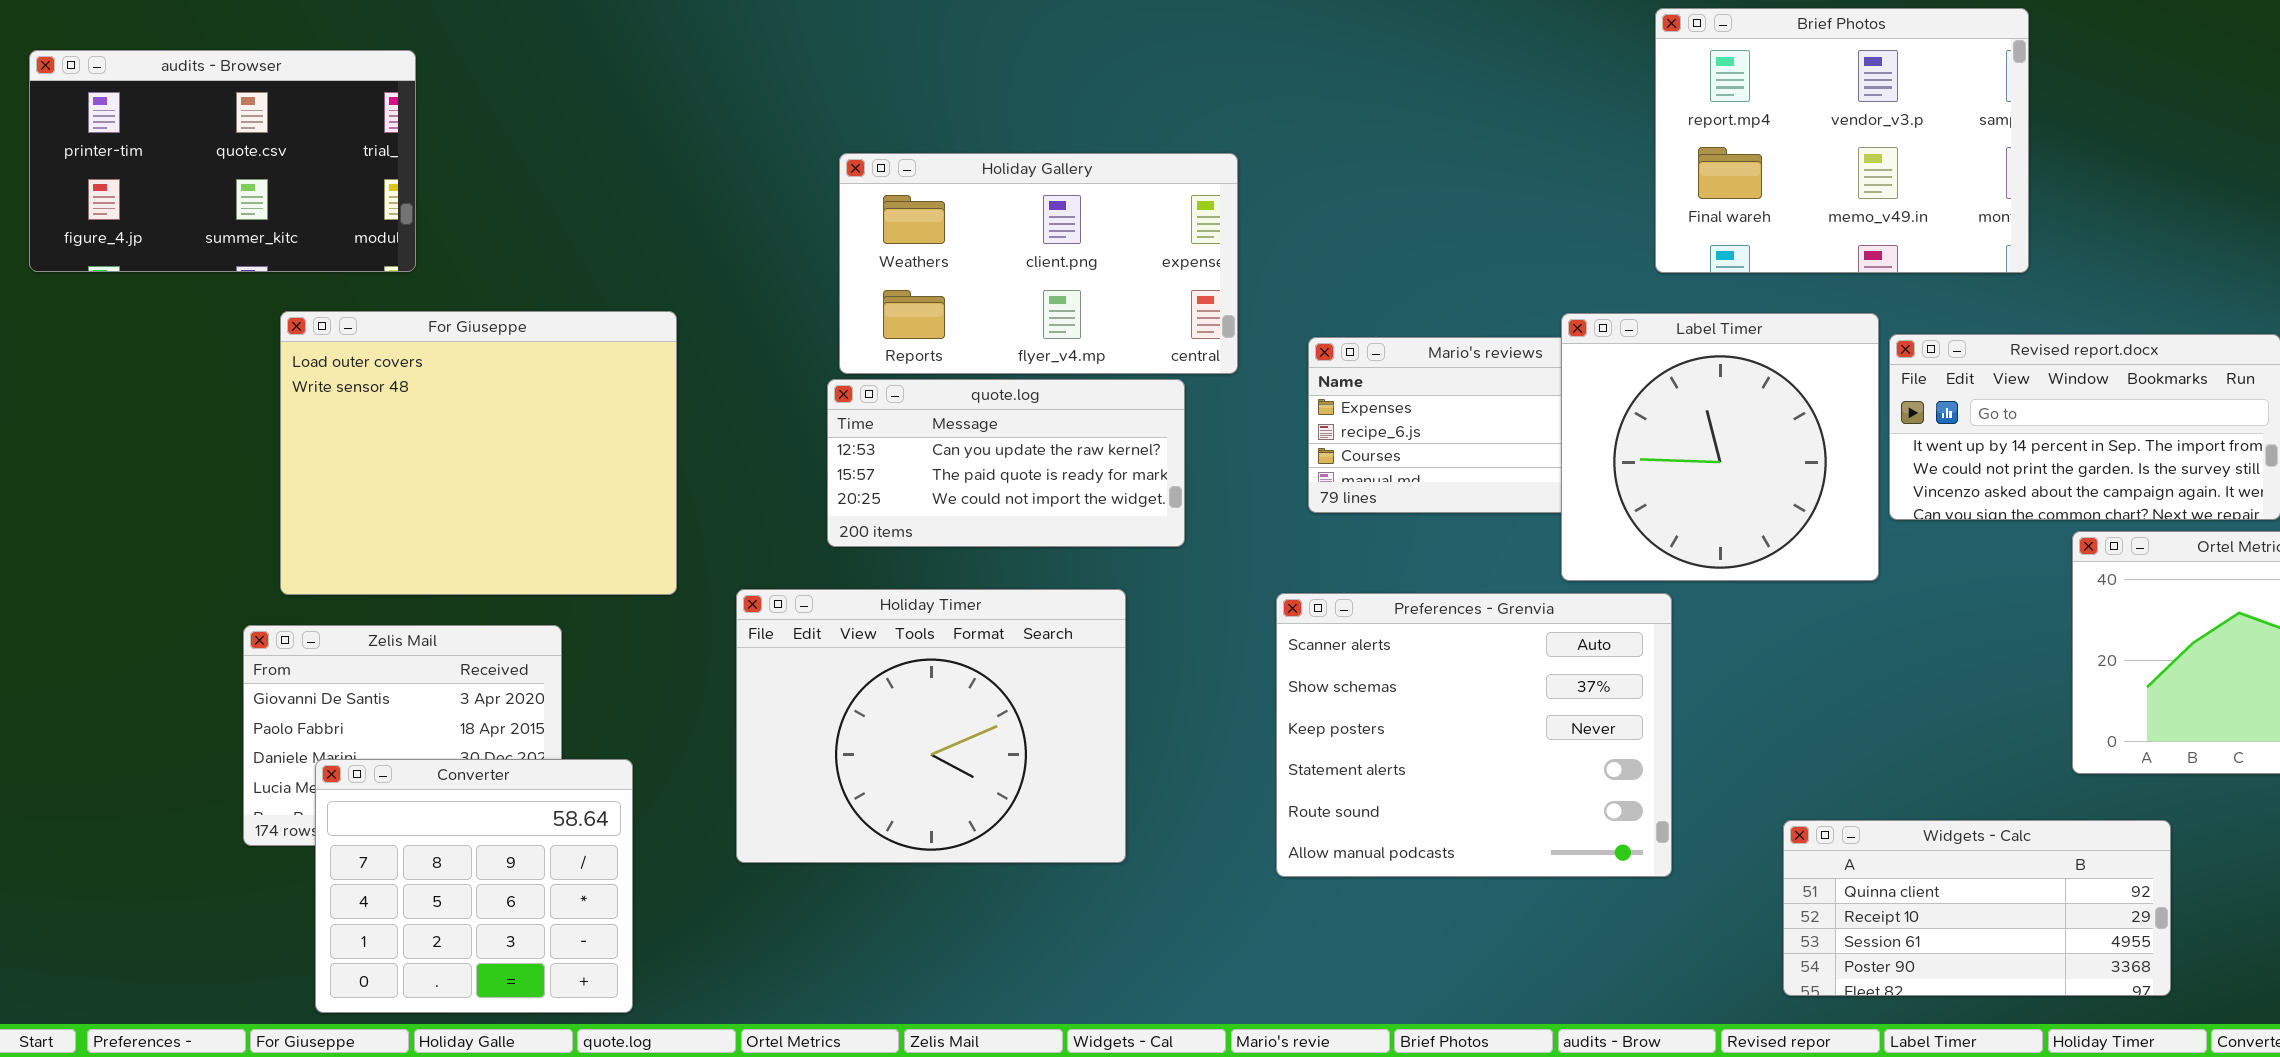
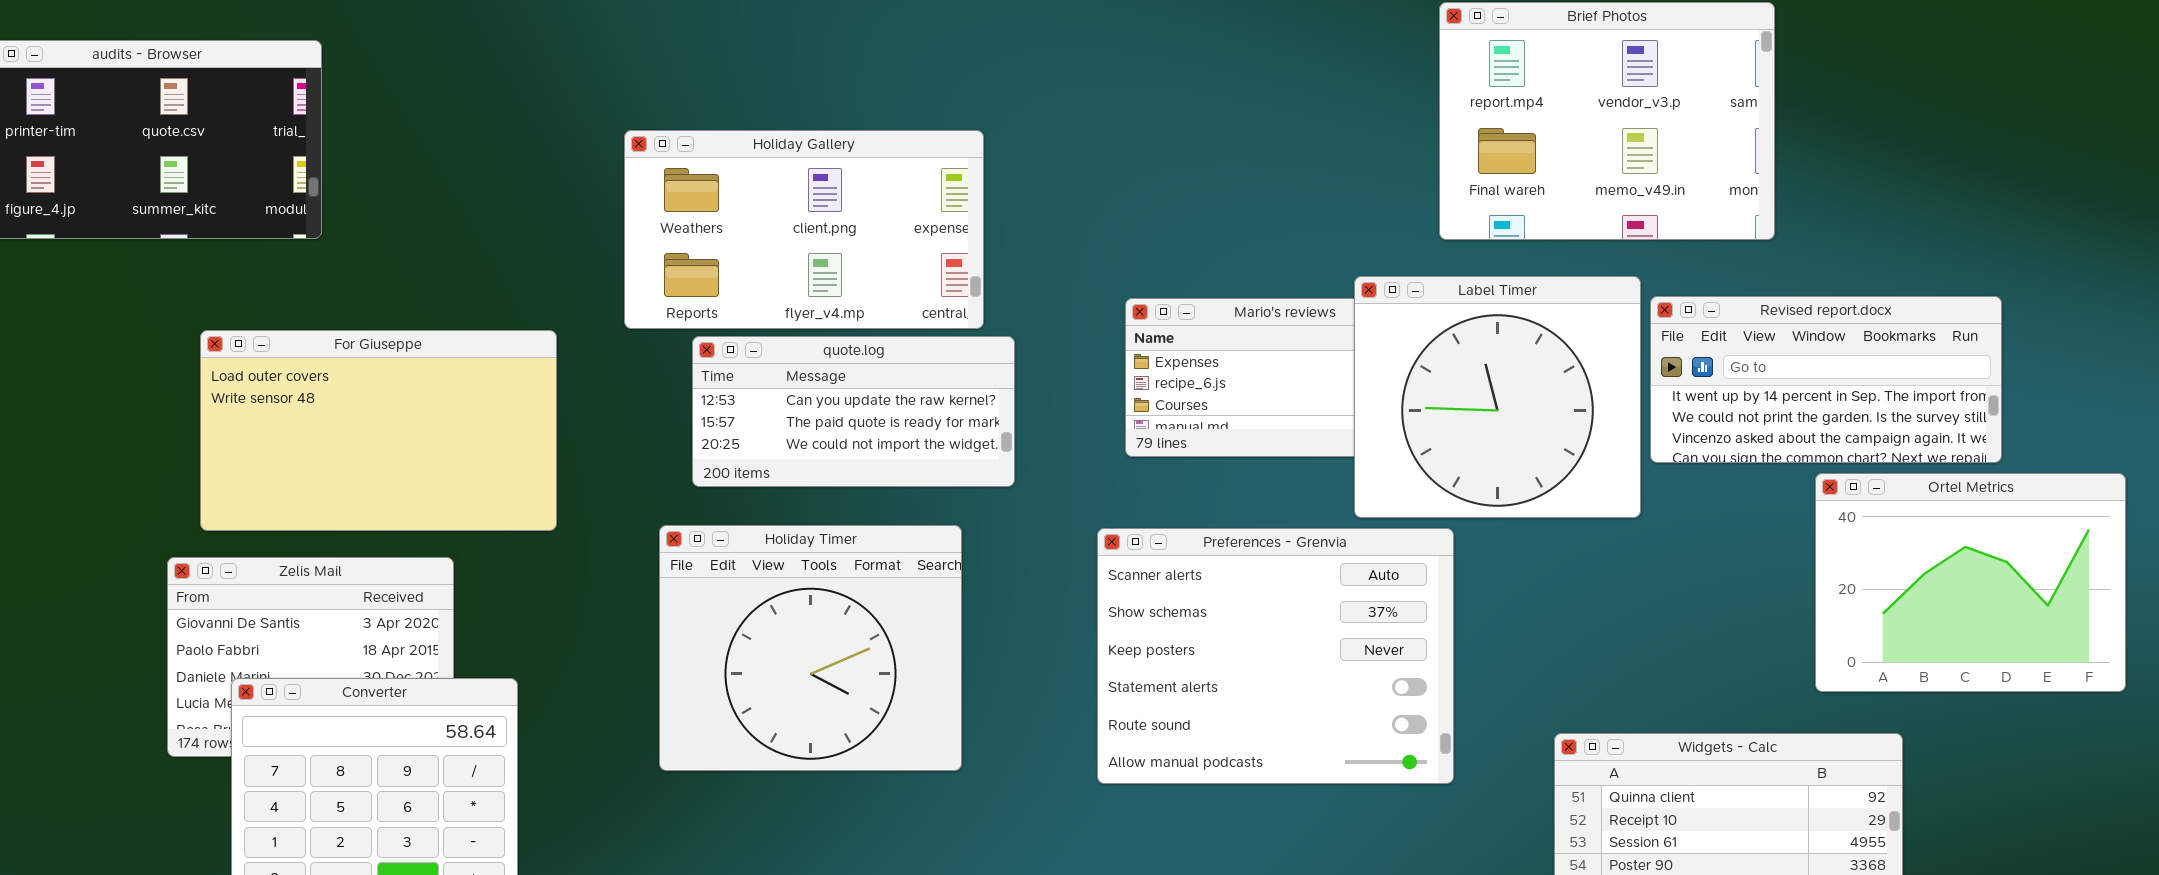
Holiday Gallery: [839,153,1238,374] -> [624,130,984,329], moved
For Giuseppe: [280,311,677,595] -> [200,330,557,531], resized
Holiday Timer: [736,589,1126,863] -> [659,525,962,771], resized

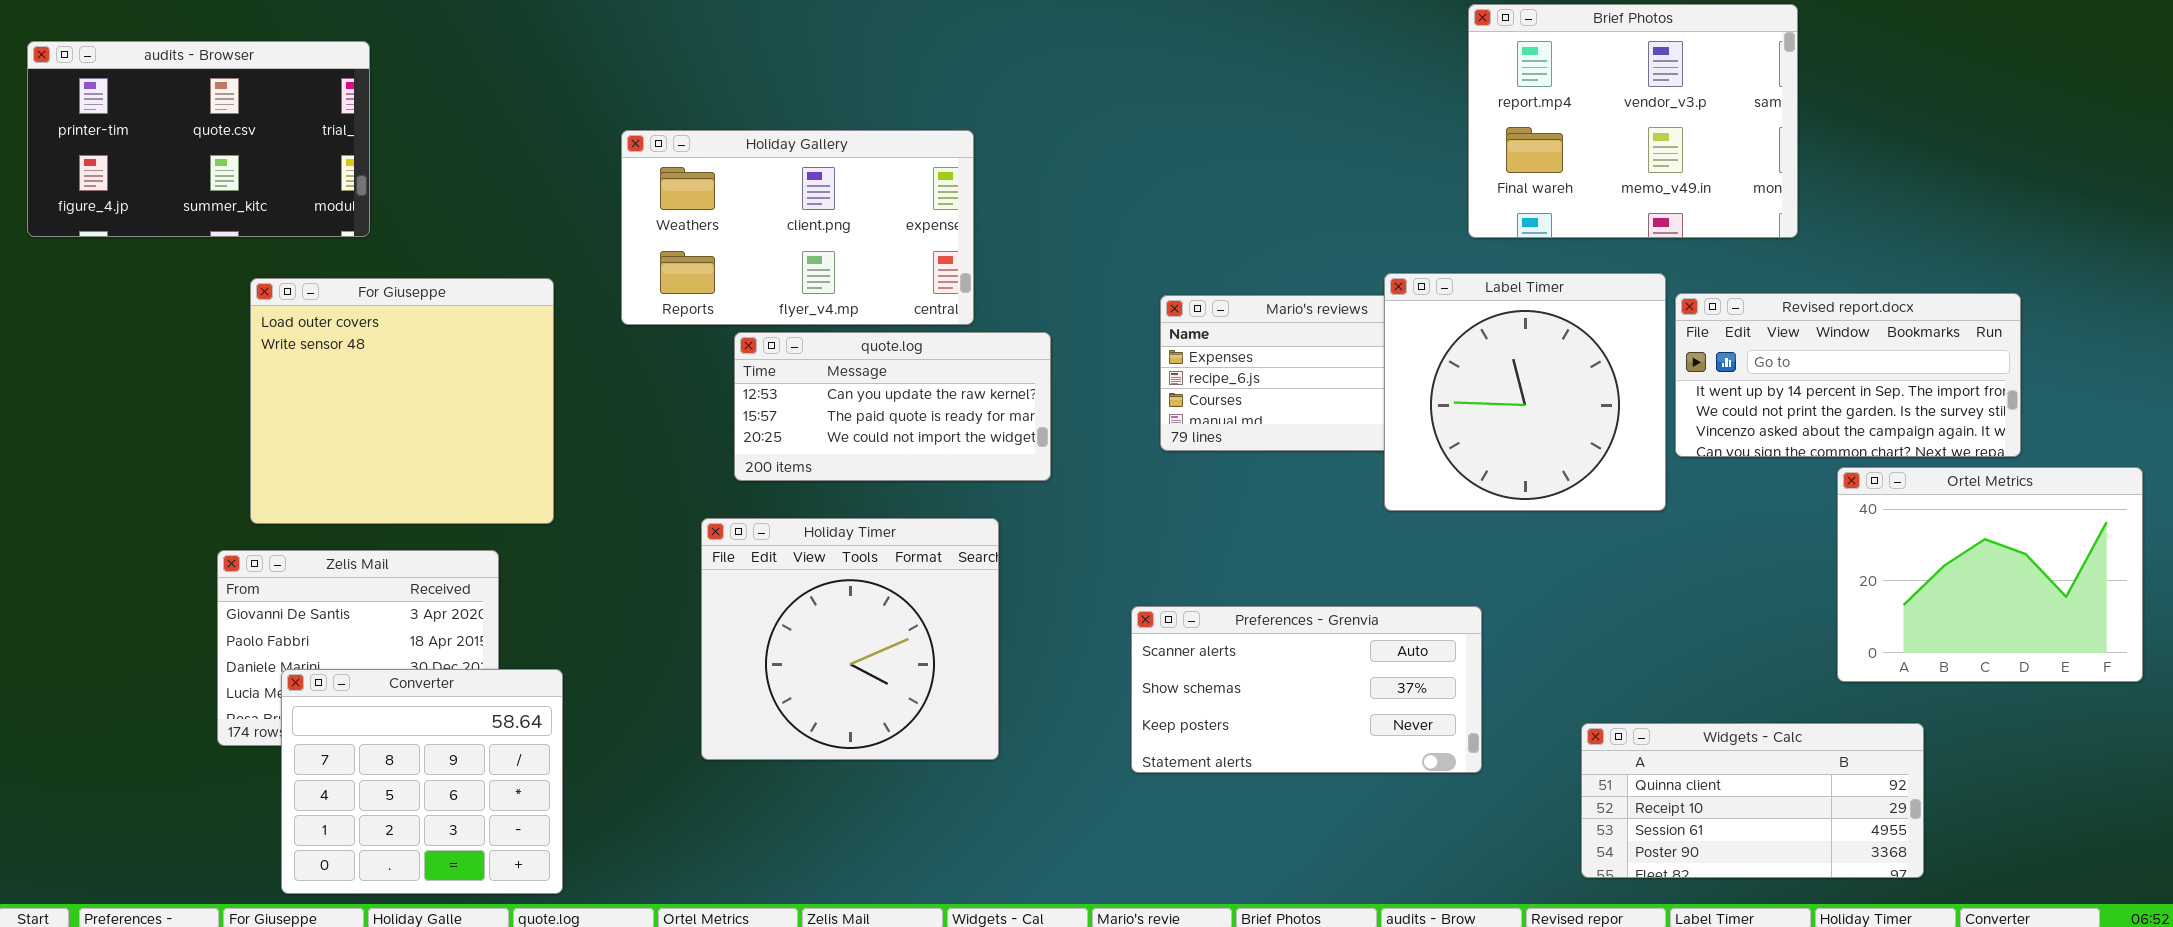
Holiday Gallery: [624,130,984,329] -> [621,130,974,325], moved
For Giuseppe: [200,330,557,531] -> [250,278,554,524], resized
Preferences - Grenvia: [1097,528,1454,784] -> [1131,606,1482,773], resized

